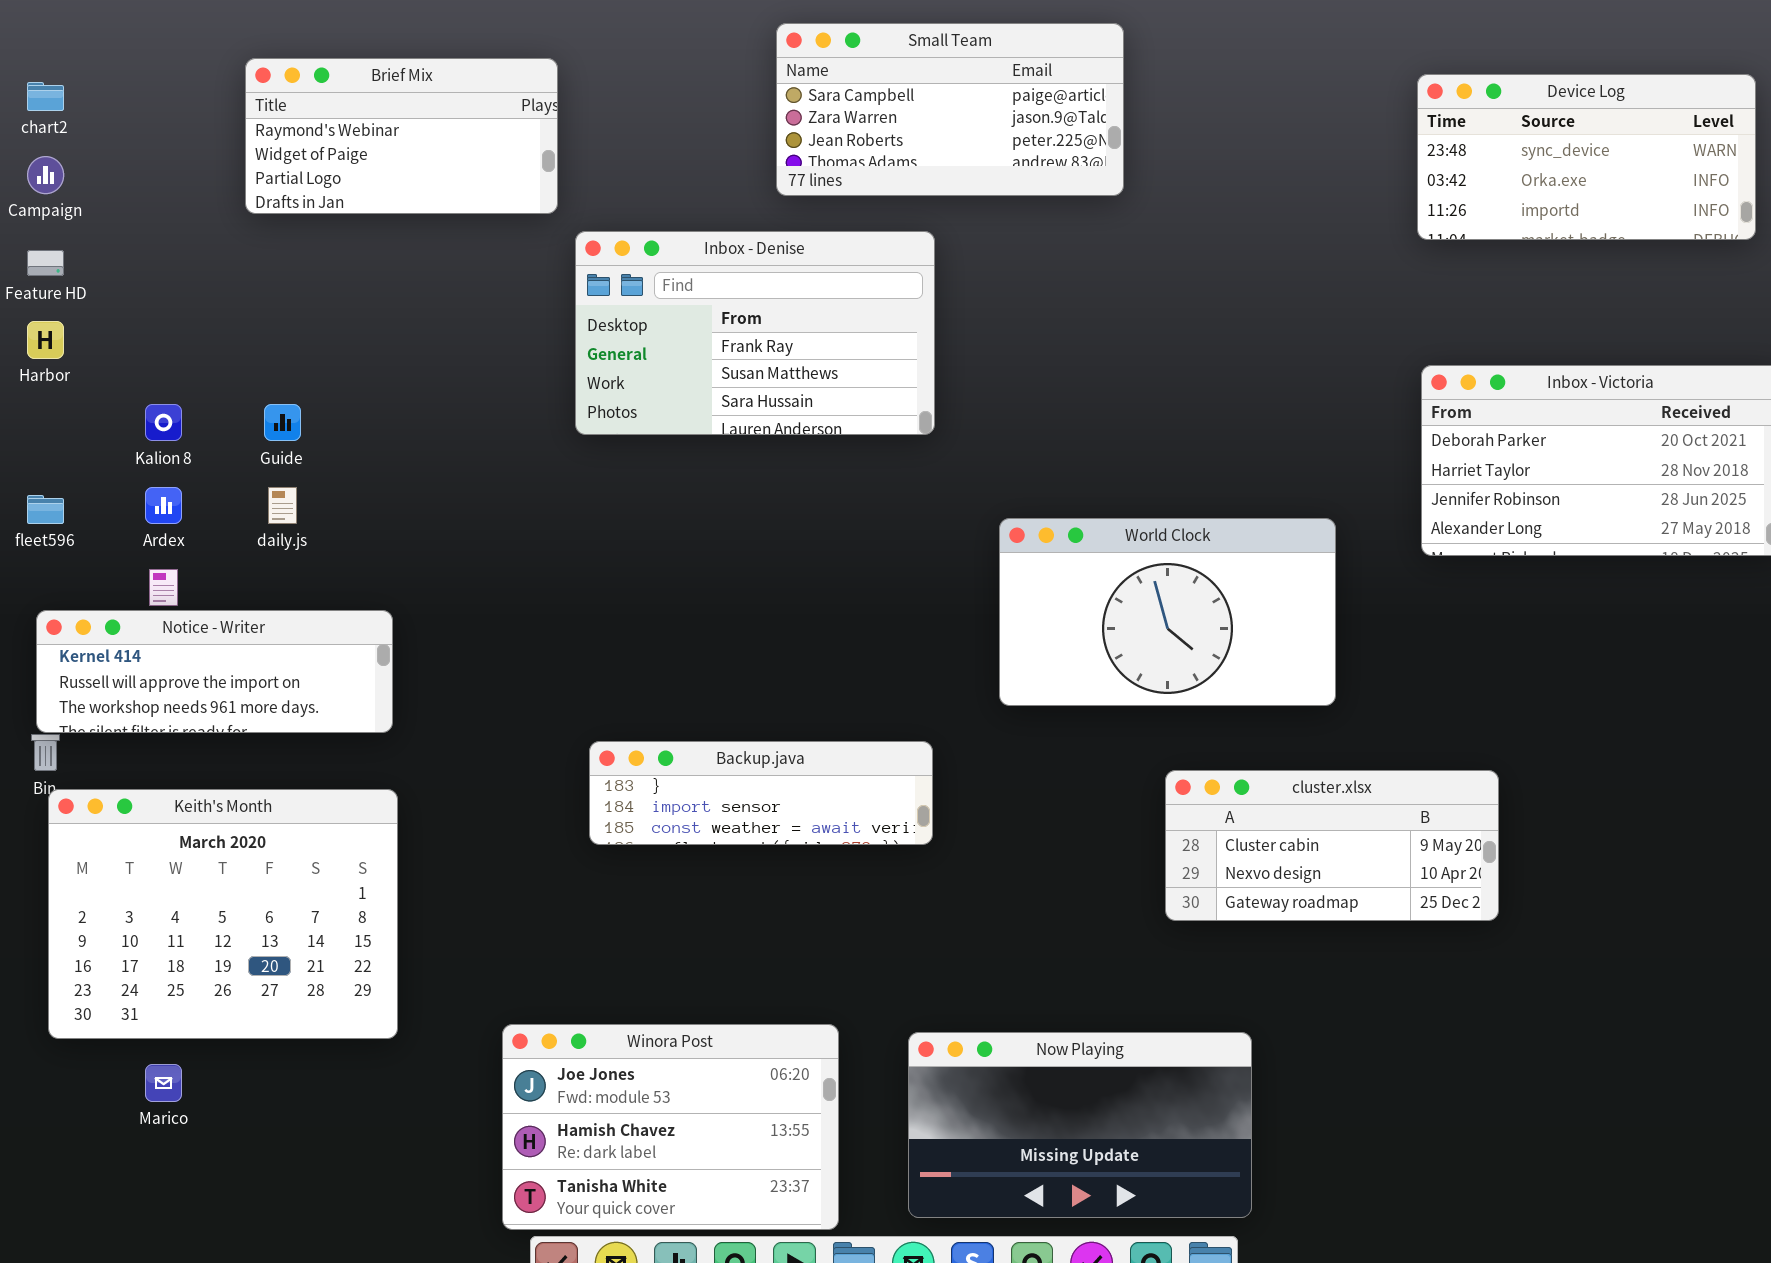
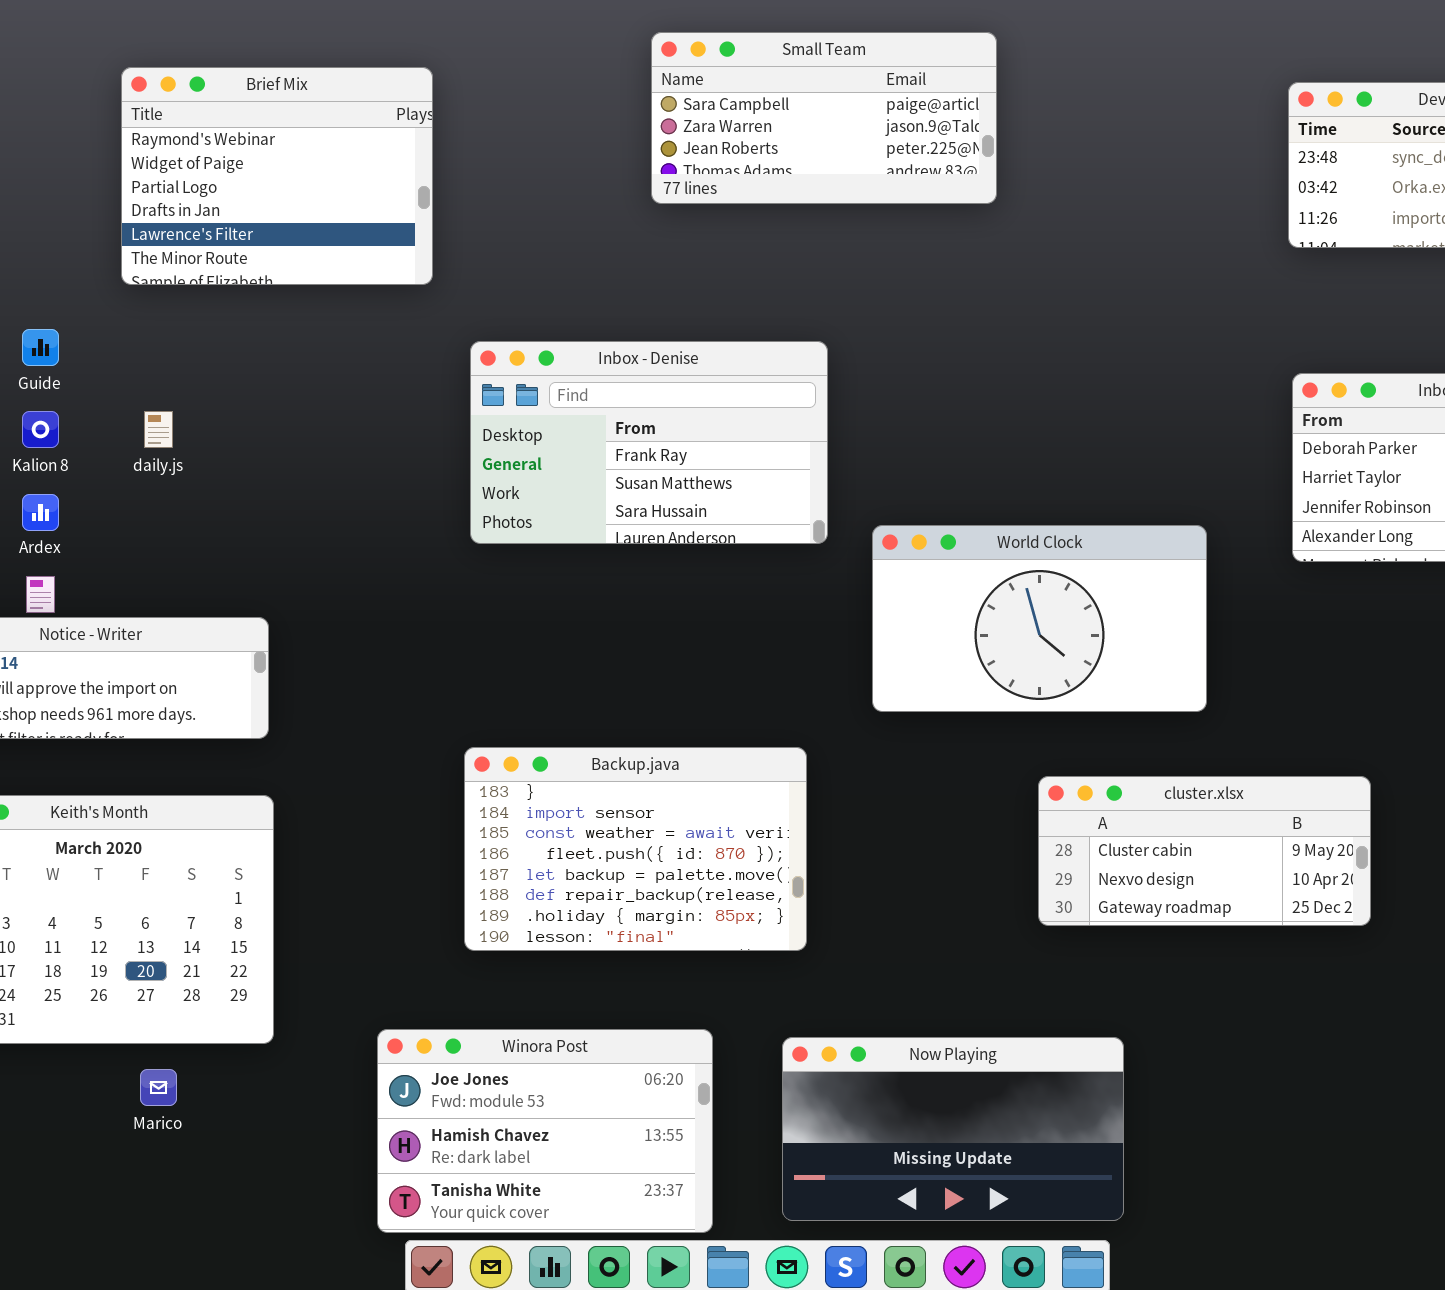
Brief Mix: [245,58,558,214] -> [121,67,433,285], resized
Inbox - Denise: [575,231,935,435] -> [470,341,828,544], moved
Guide: [264,404,301,441] -> [22,329,59,366], moved
daily.js: [268,487,297,524] -> [144,411,173,448], moved
Backup.java: [589,741,933,845] -> [464,747,807,951], resized
Marico: [145,1064,182,1102] -> [140,1069,177,1106], moved

